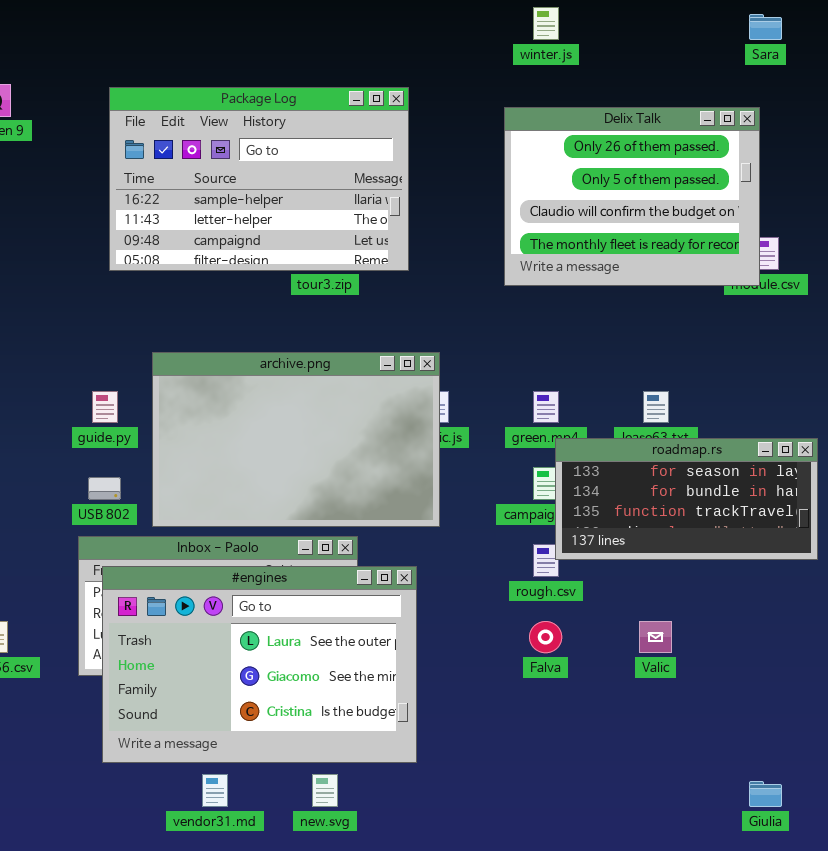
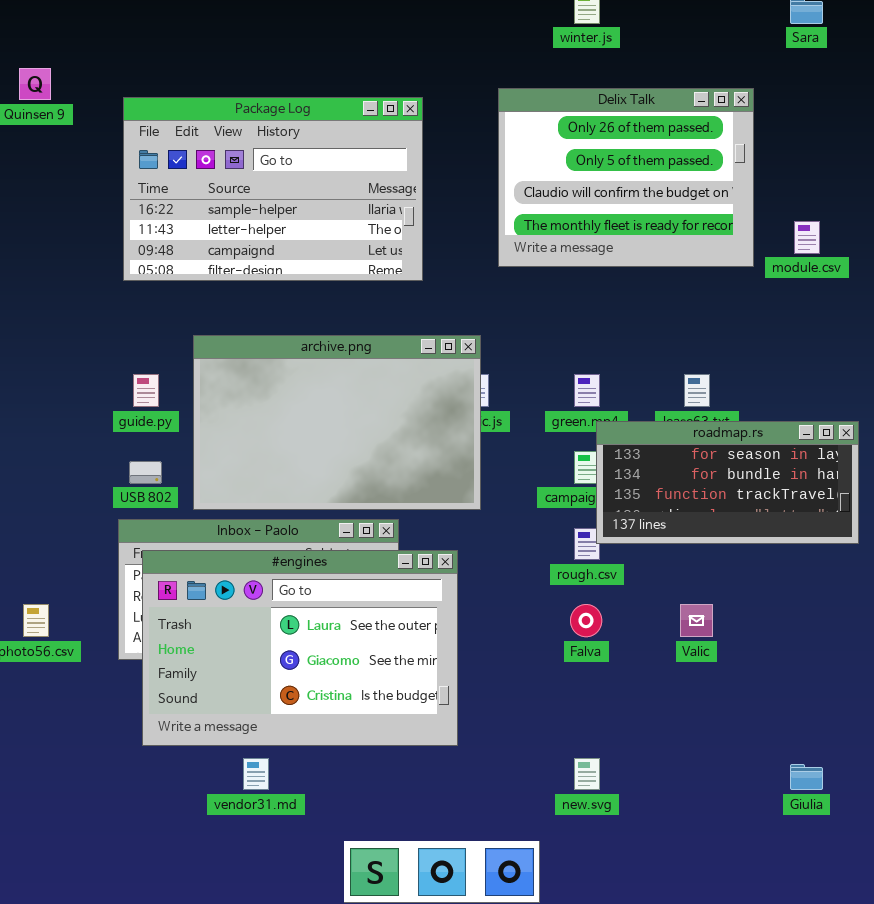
Package Log: [109,87,409,271] -> [123,97,423,281], moved
Delix Talk: [504,107,760,286] -> [498,88,754,267], moved
new.svg: [312,774,338,807] -> [574,758,600,790], moved

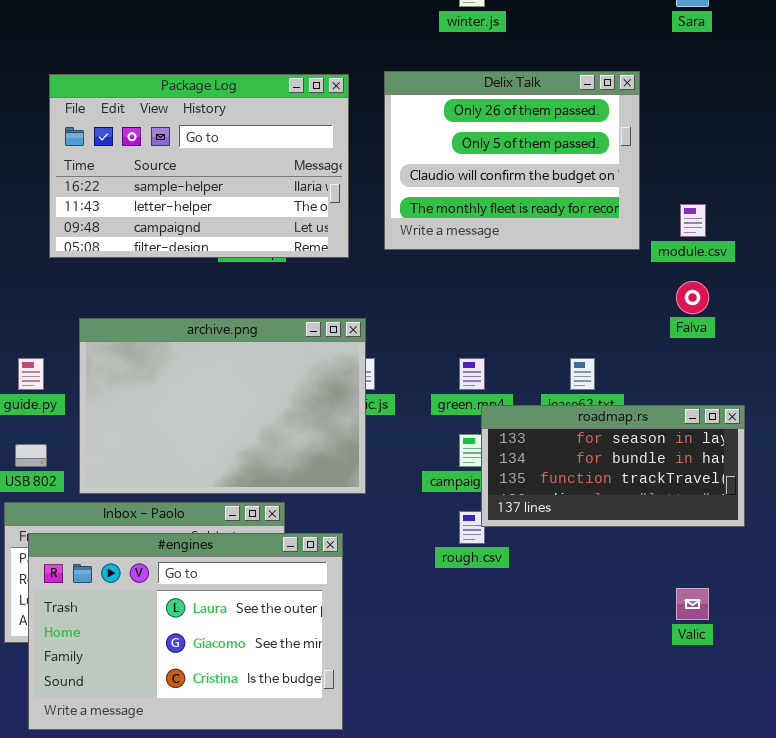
Package Log: [123,97,423,281] -> [49,74,349,258], moved
Falva: [570,604,602,637] -> [676,281,709,314], moved
Valic: [680,604,713,637] -> [676,588,709,620], moved

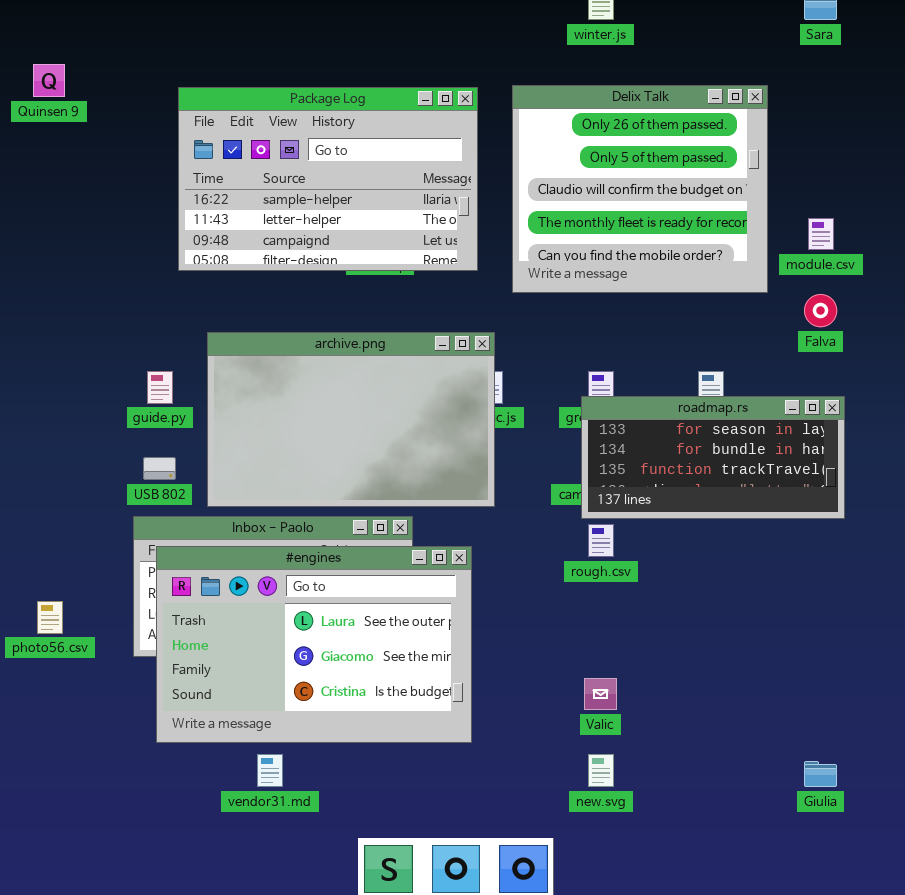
Delix Talk: [384,71,640,250] -> [512,85,768,293], resized
roadmap.rs: [481,405,745,527] -> [581,396,845,519], moved
Valic: [676,588,709,620] -> [584,678,617,710], moved

